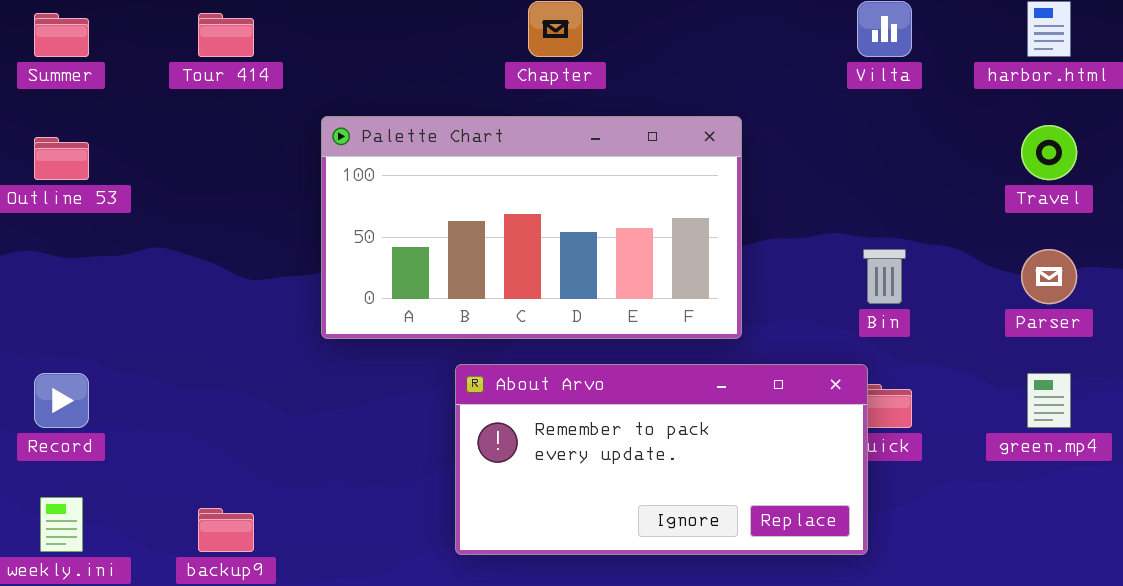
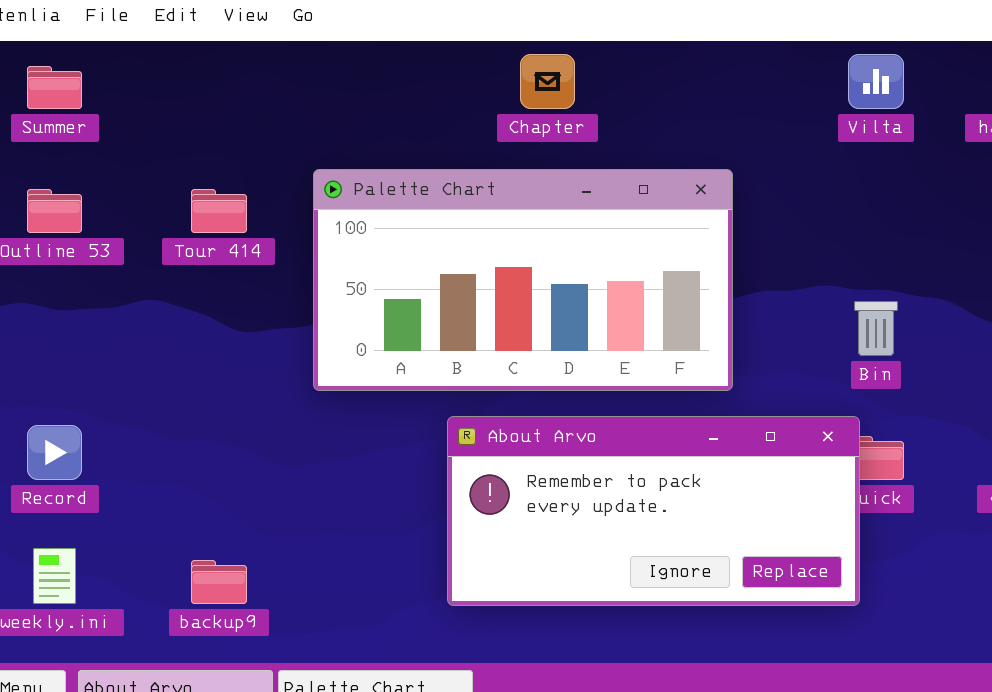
Tour 414: [198,13,254,57] -> [191,189,247,233], moved

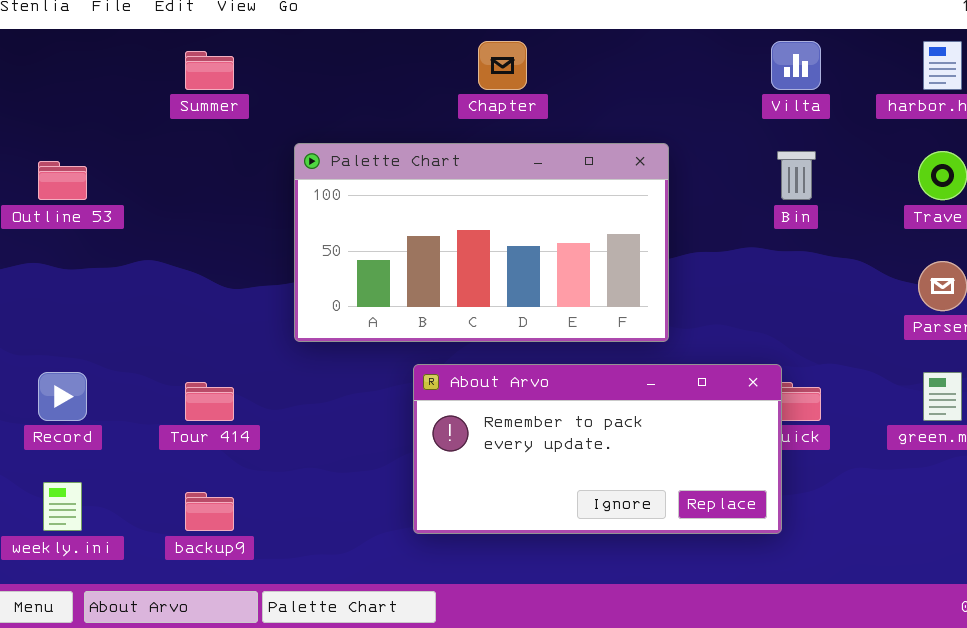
Summer: [27,66,82,109] -> [185,51,234,90], moved
Tour 414: [191,189,247,233] -> [185,382,234,421], moved
Bin: [854,301,898,356] -> [777,151,816,200], moved

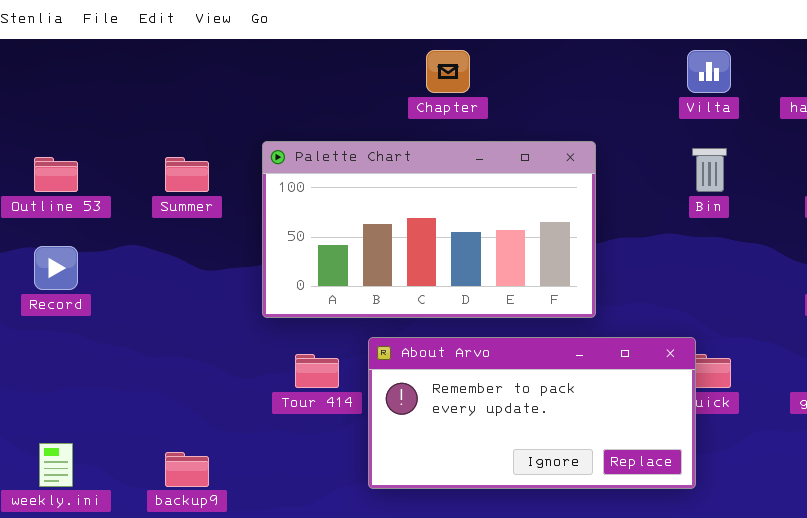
Summer: [185,51,234,90] -> [165,157,209,192], moved
Record: [38,372,87,421] -> [34,246,78,290], moved
Tour 414: [185,382,234,421] -> [295,354,339,388], moved

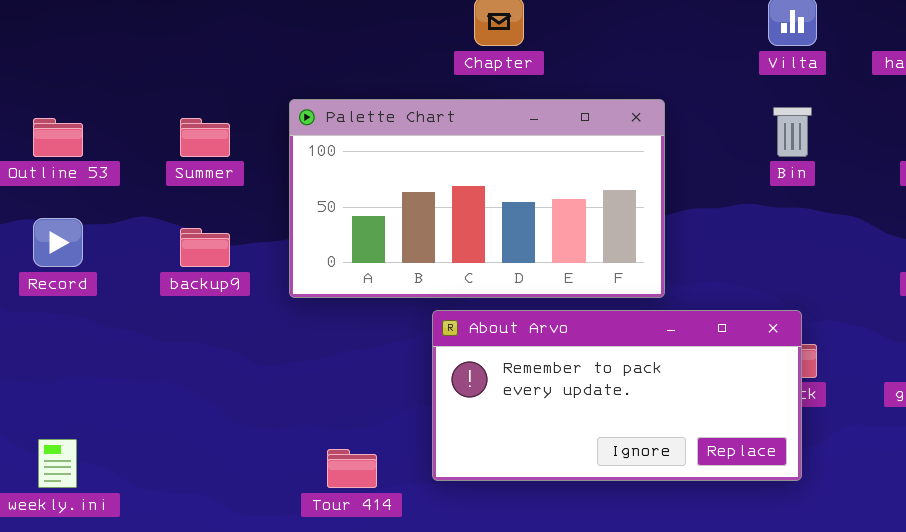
About Arvo: [368,337,696,489] -> [432,310,802,481], moved
Tour 414: [295,354,339,388] -> [327,449,377,488], moved
backup9: [165,452,209,487] -> [180,228,230,267], moved

